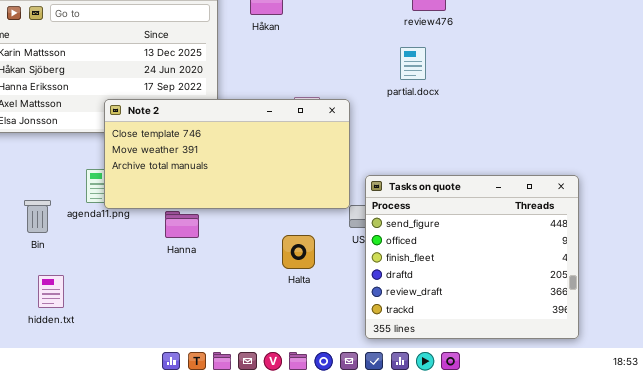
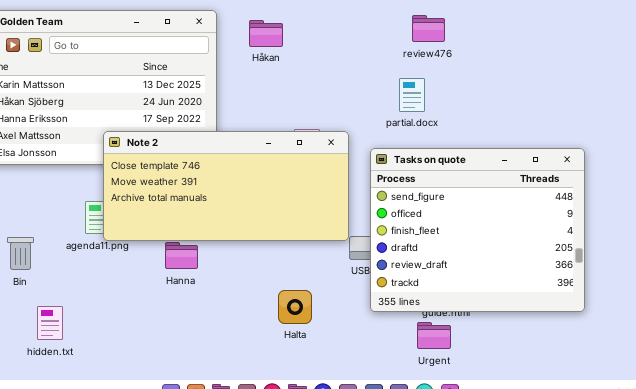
Tasks on quote: [365,175,579,339] -> [370,148,585,312], moved
Bin: [24,200,51,233] -> [7,237,34,270], moved
Halta: [282,235,315,269] -> [278,290,312,324], moved

